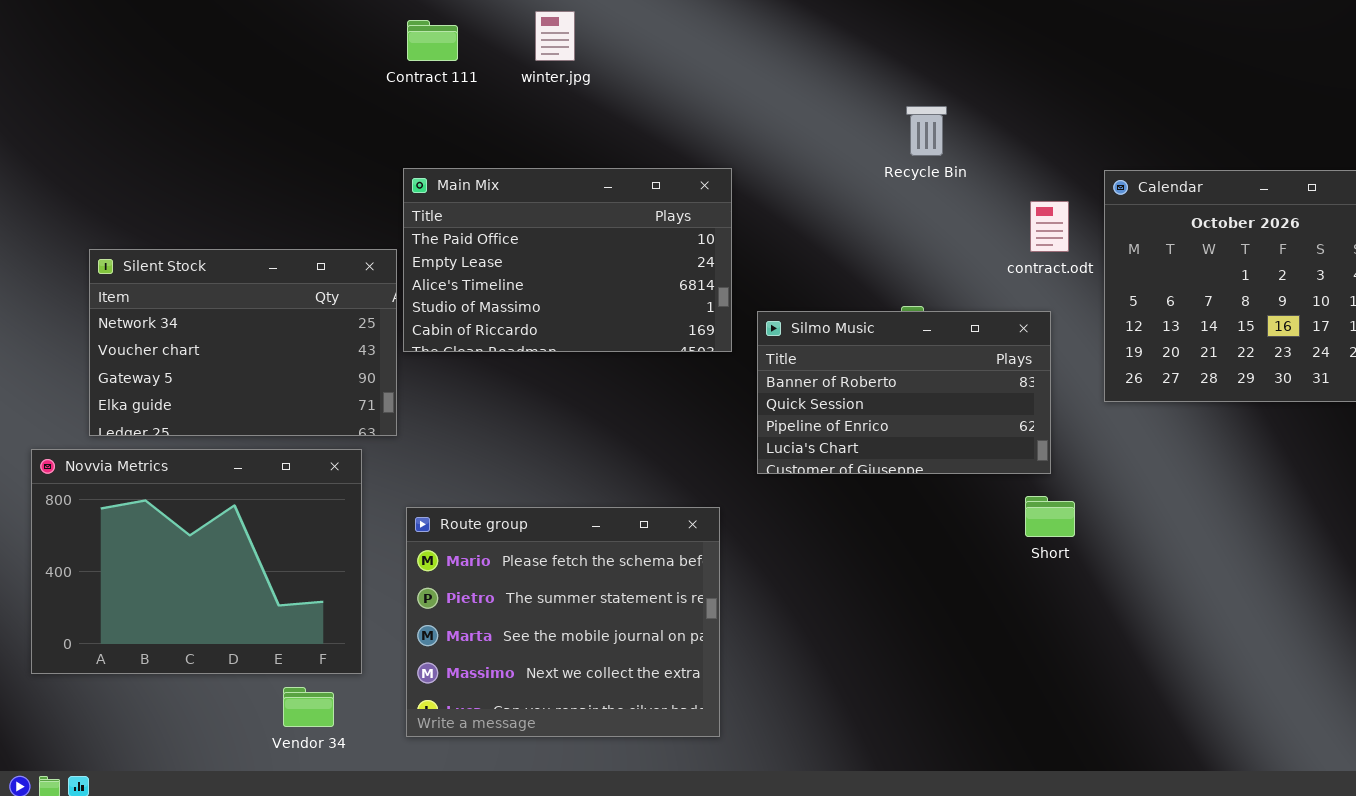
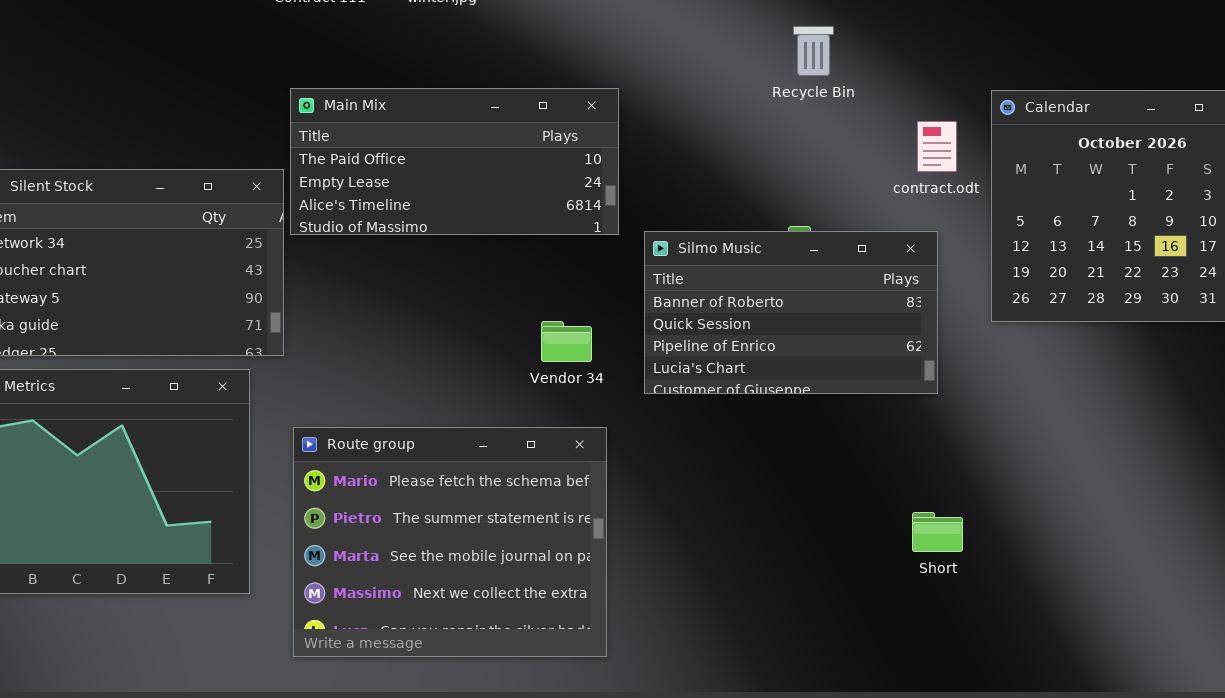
Main Mix: [403,168,732,352] -> [290,88,619,235], resized
Short: [1025,496,1075,537] -> [912,512,963,552], moved
Vendor 34: [283,687,334,727] -> [541,321,592,362], moved

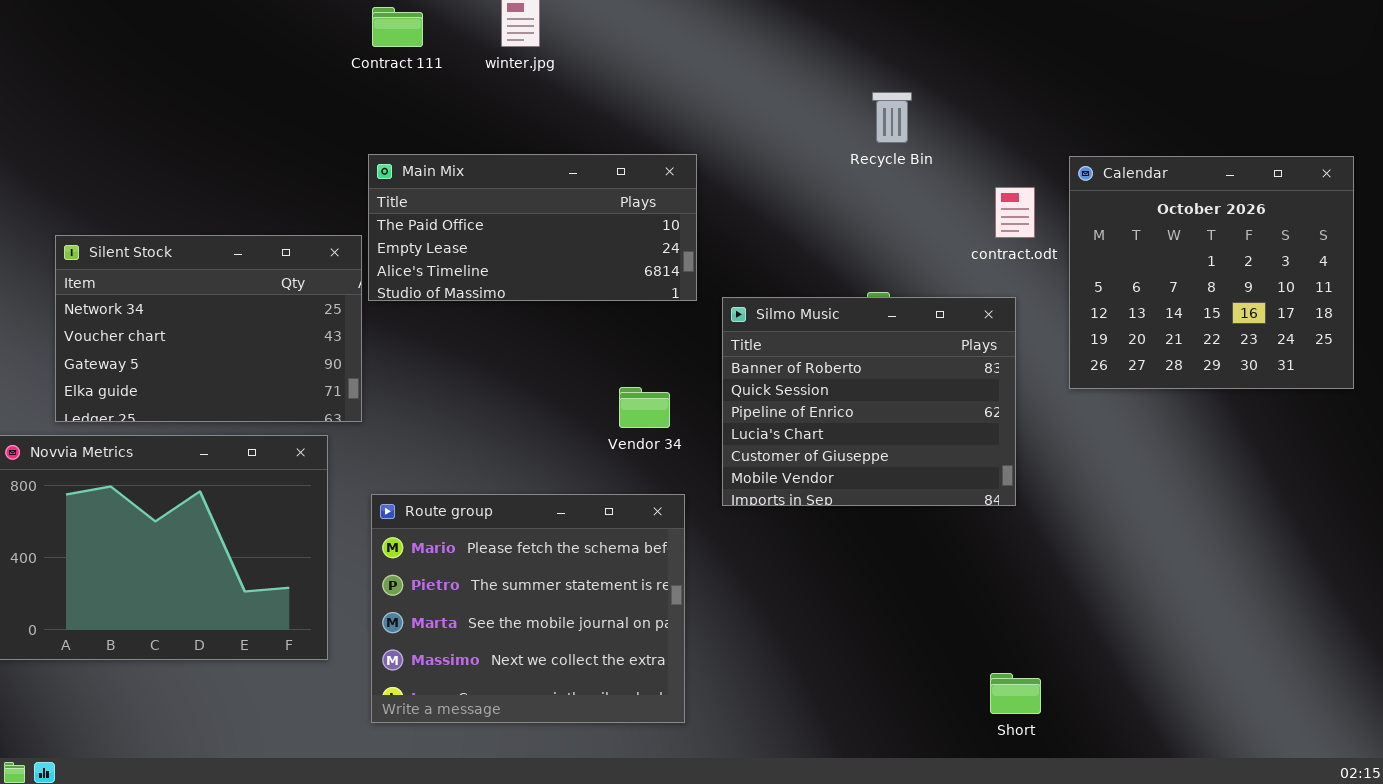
Silmo Music: [644,231,938,394] -> [722,297,1016,506], resized
Short: [912,512,963,552] -> [990,673,1041,714], moved

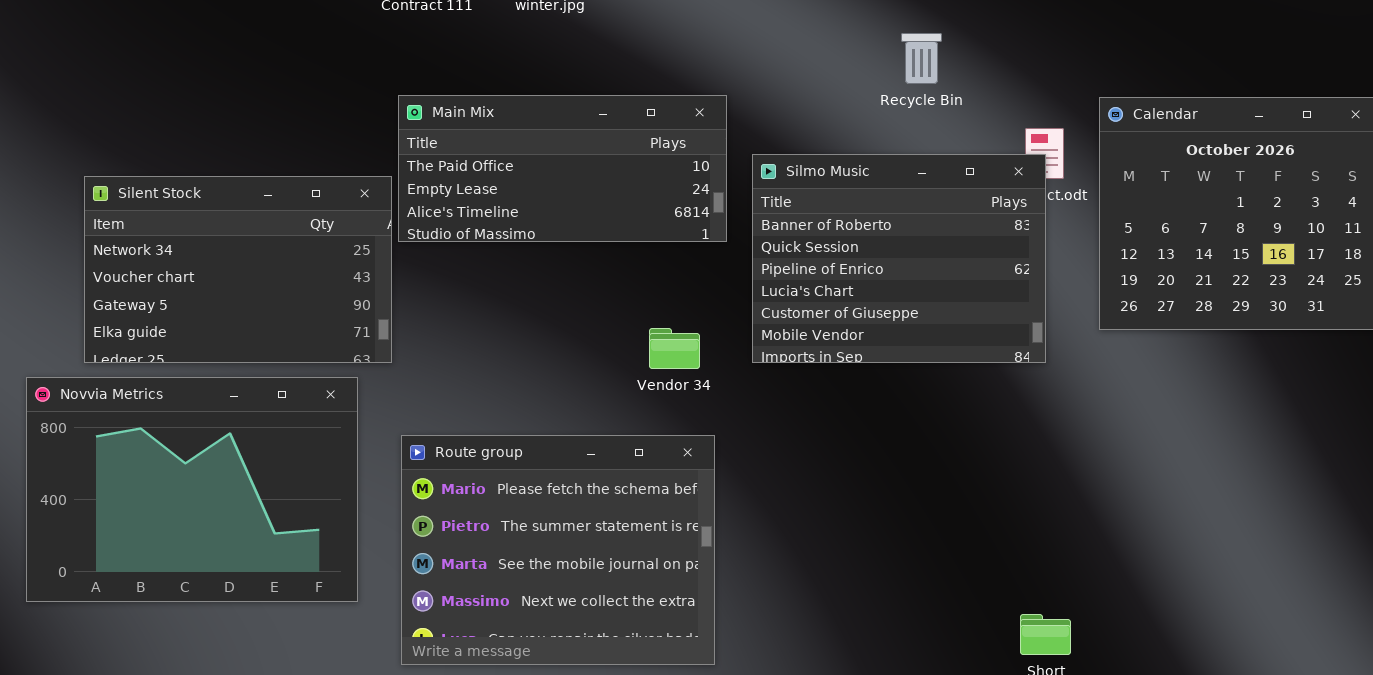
Silmo Music: [722,297,1016,506] -> [752,154,1046,363], moved

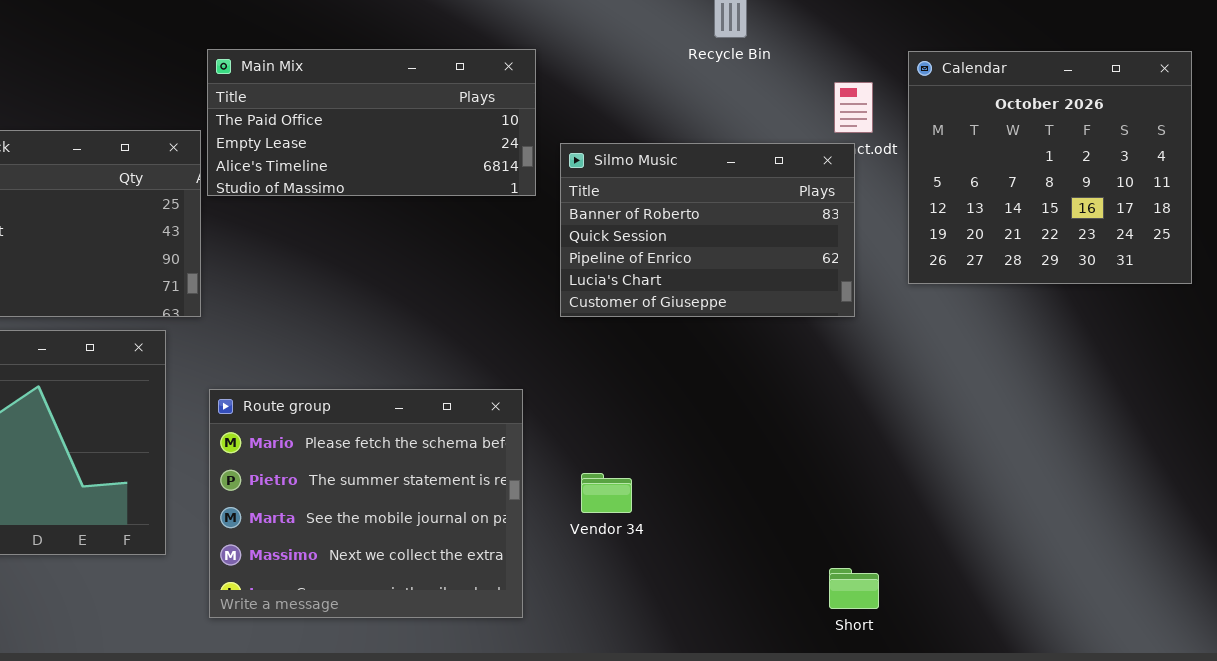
Silmo Music: [752,154,1046,363] -> [560,143,855,317], resized
Vendor 34: [649,328,700,369] -> [581,473,632,513], moved

